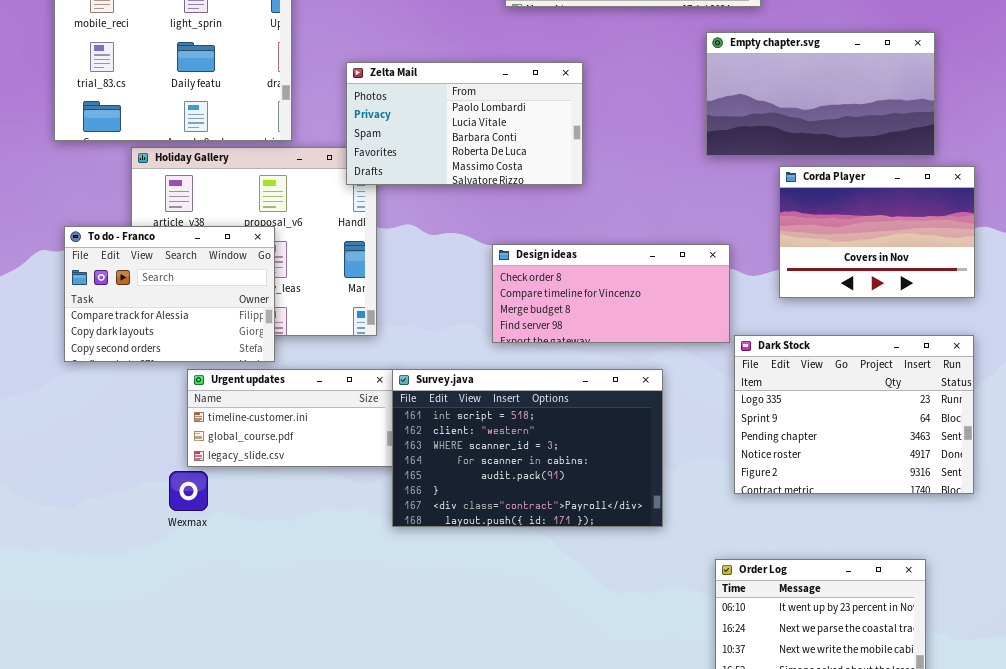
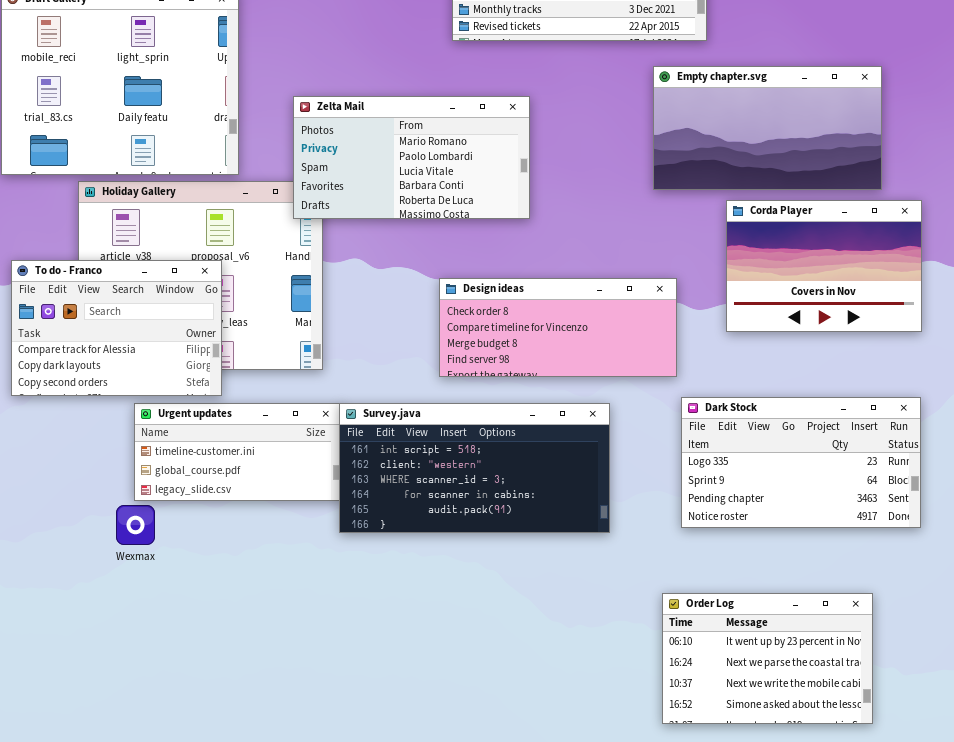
Zelta Mail: [346,62,583,185] -> [293,96,530,219], scrolled up 1 row
Dark Stock: [734,335,974,494] -> [681,397,921,528], resized
Survey.java: [392,369,663,527] -> [339,403,610,533], resized

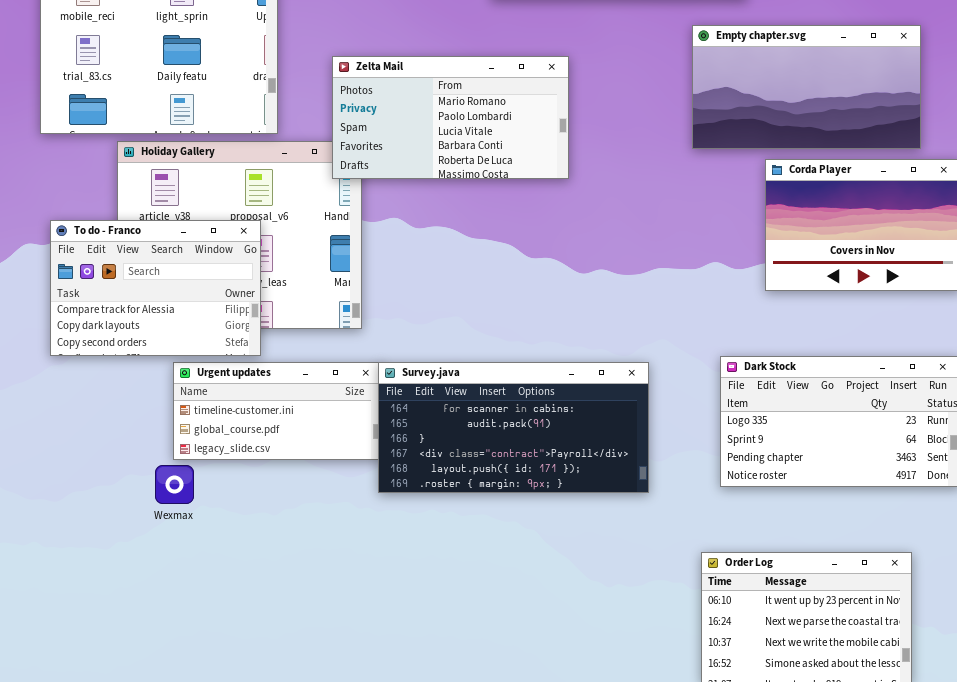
Design ideas: [439,278,677,377] -> none, closed
Survey.java: [339,403,610,533] -> [378,362,649,493], scrolled down 3 rows

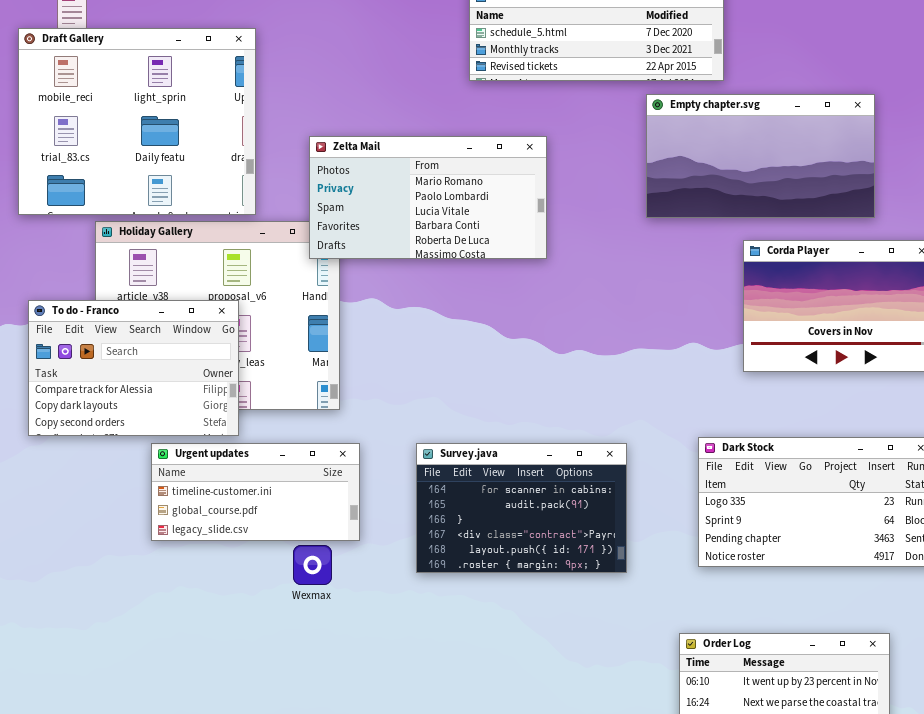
Empty chapter.svg: [692,25,921,149] -> [646,94,875,218], moved
Survey.java: [378,362,649,493] -> [416,443,627,573], resized
Wexmax: [155,465,194,504] -> [293,545,332,585], moved

